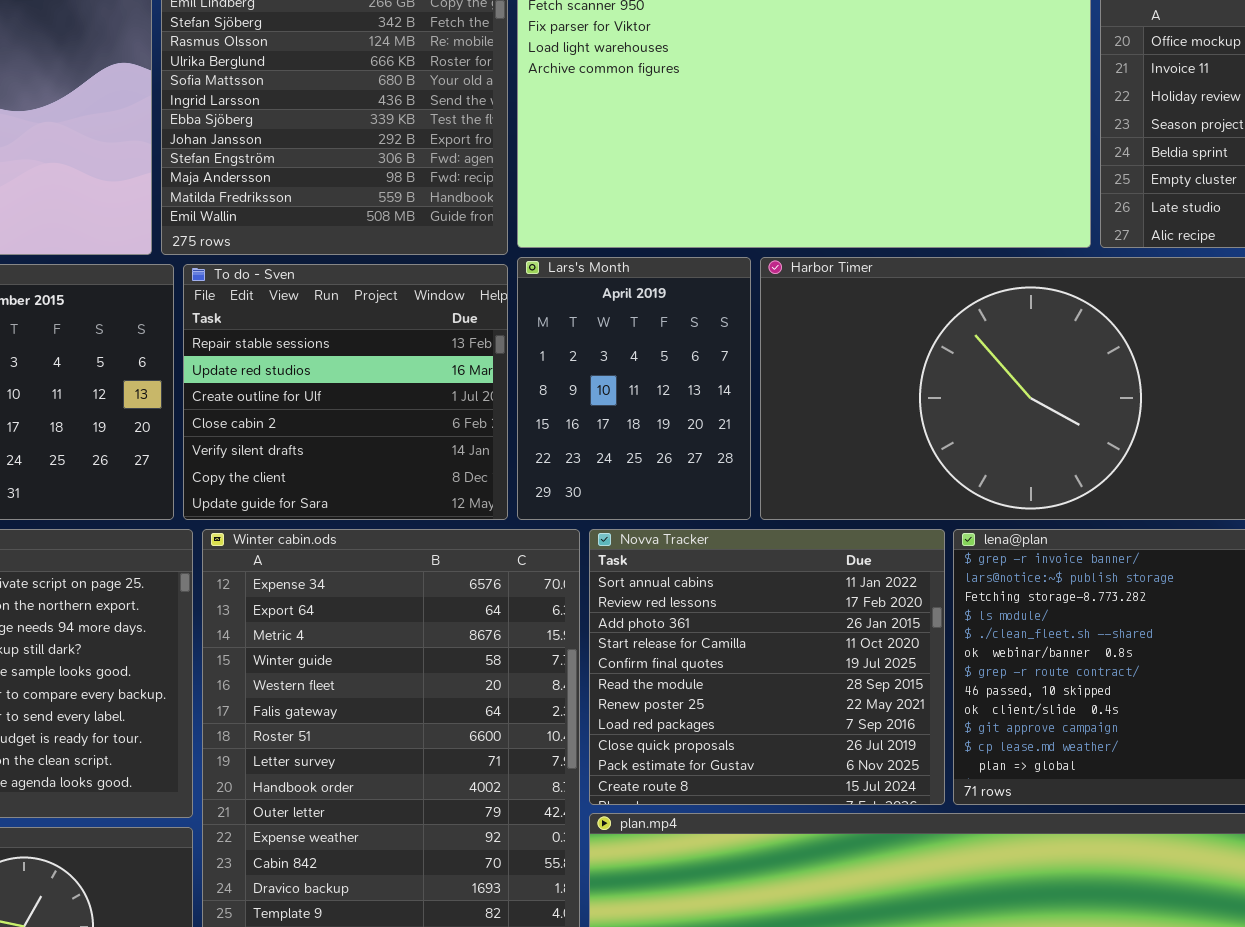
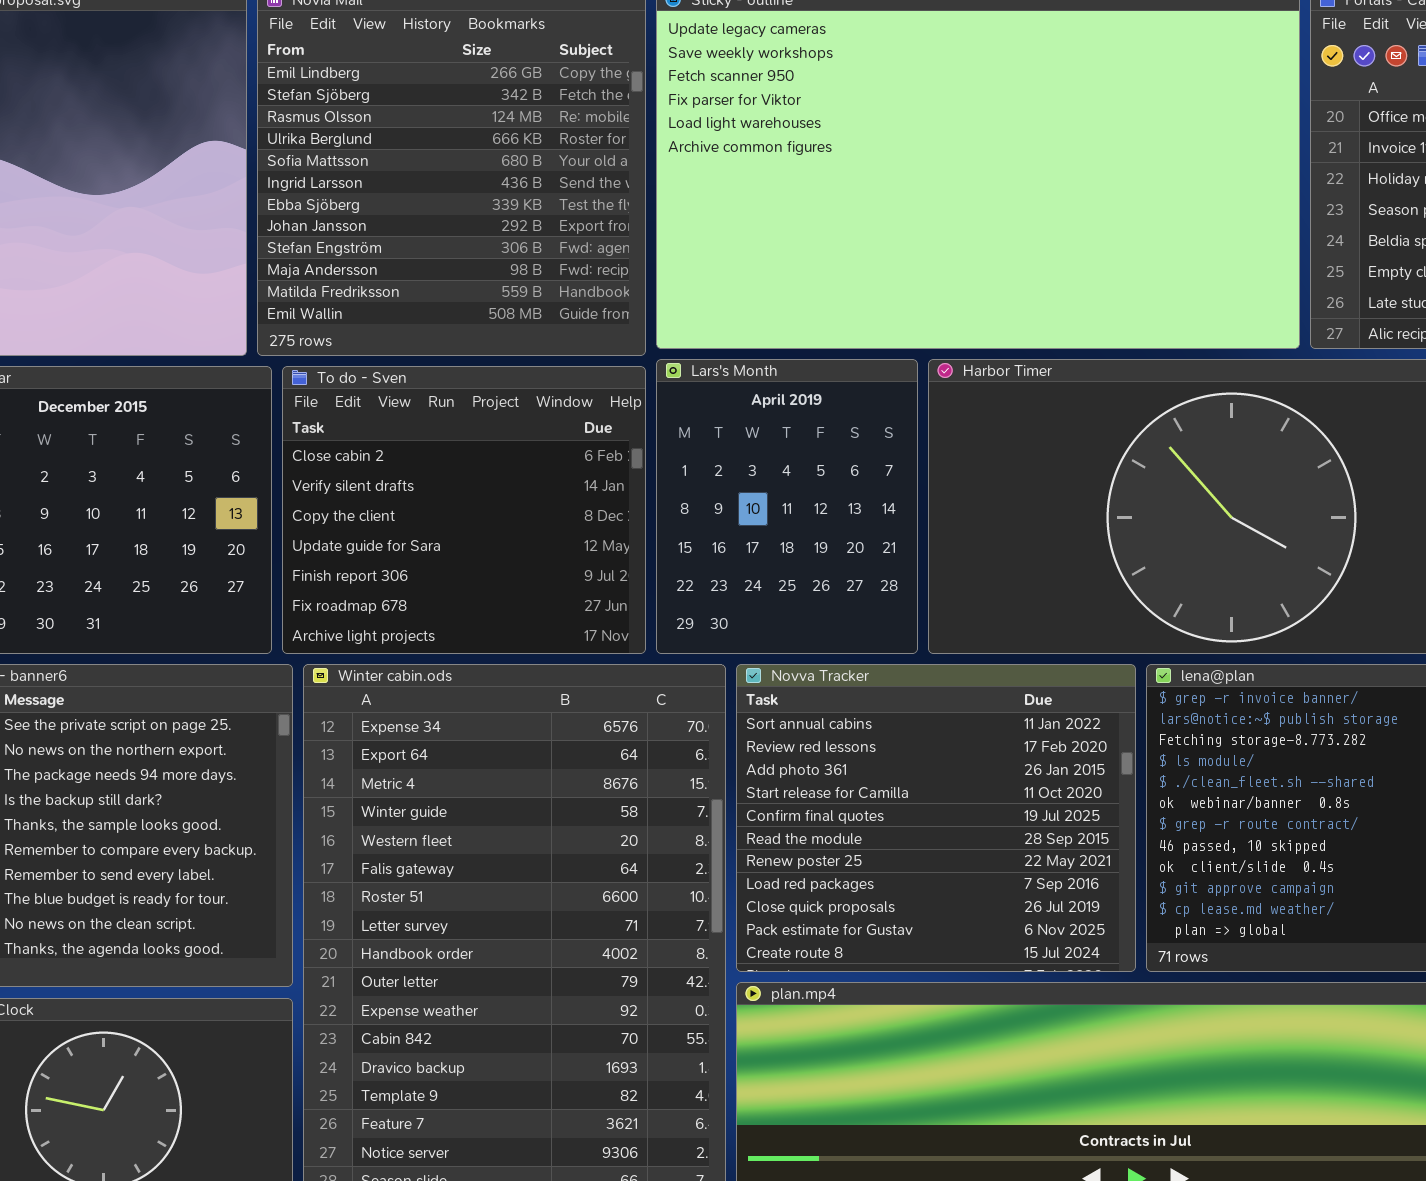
To do - Sven: [183,264,508,520] -> [282,366,646,654], scrolled down 3 rows

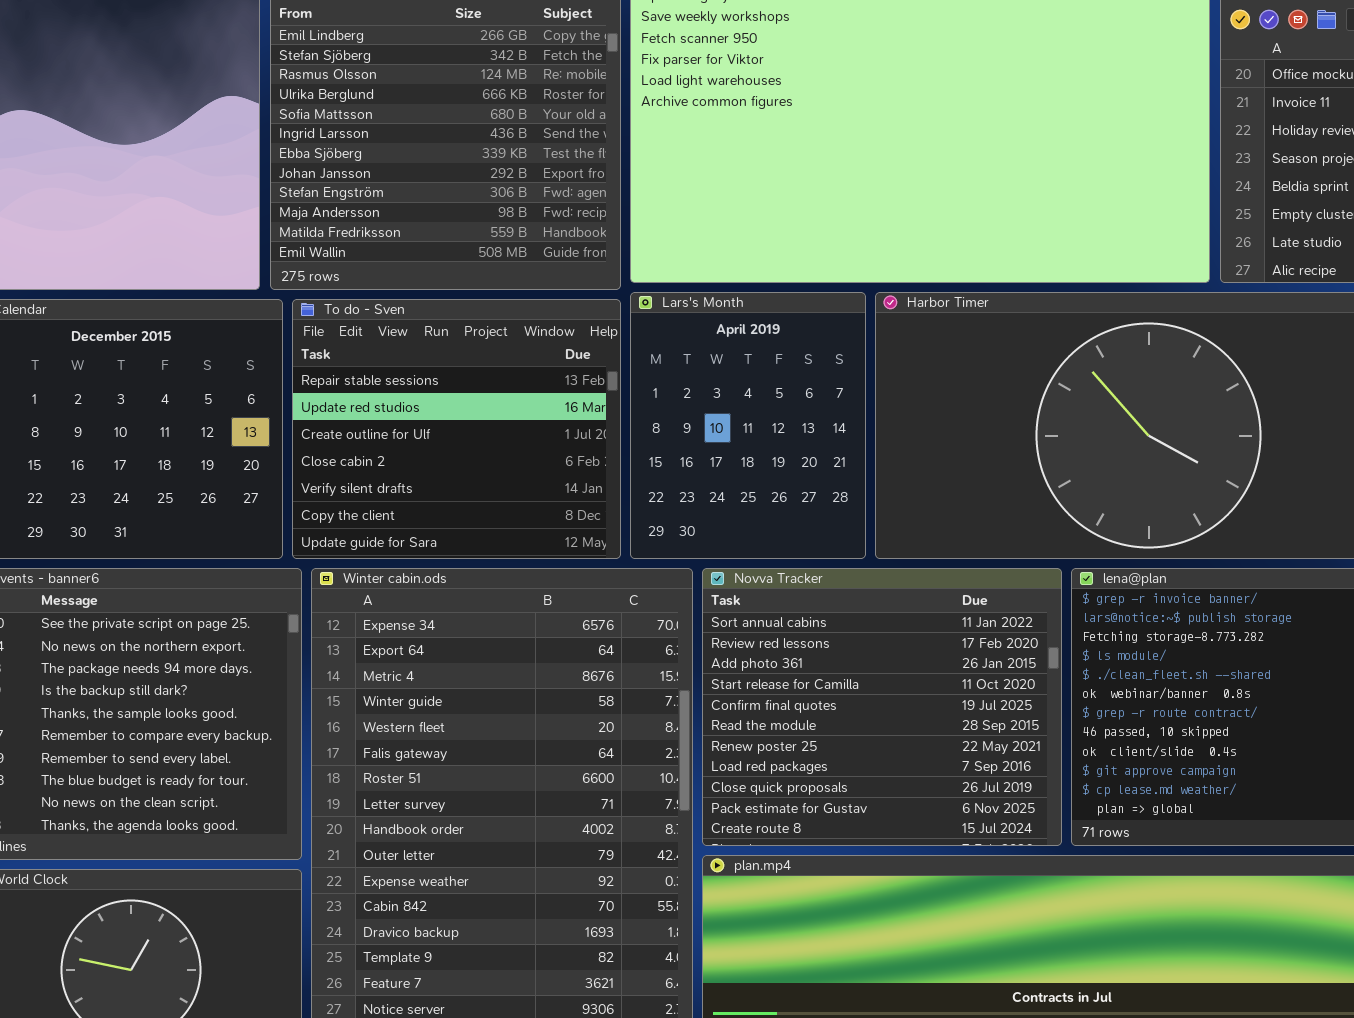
To do - Sven: [282,366,646,654] -> [292,299,621,559], scrolled up 3 rows

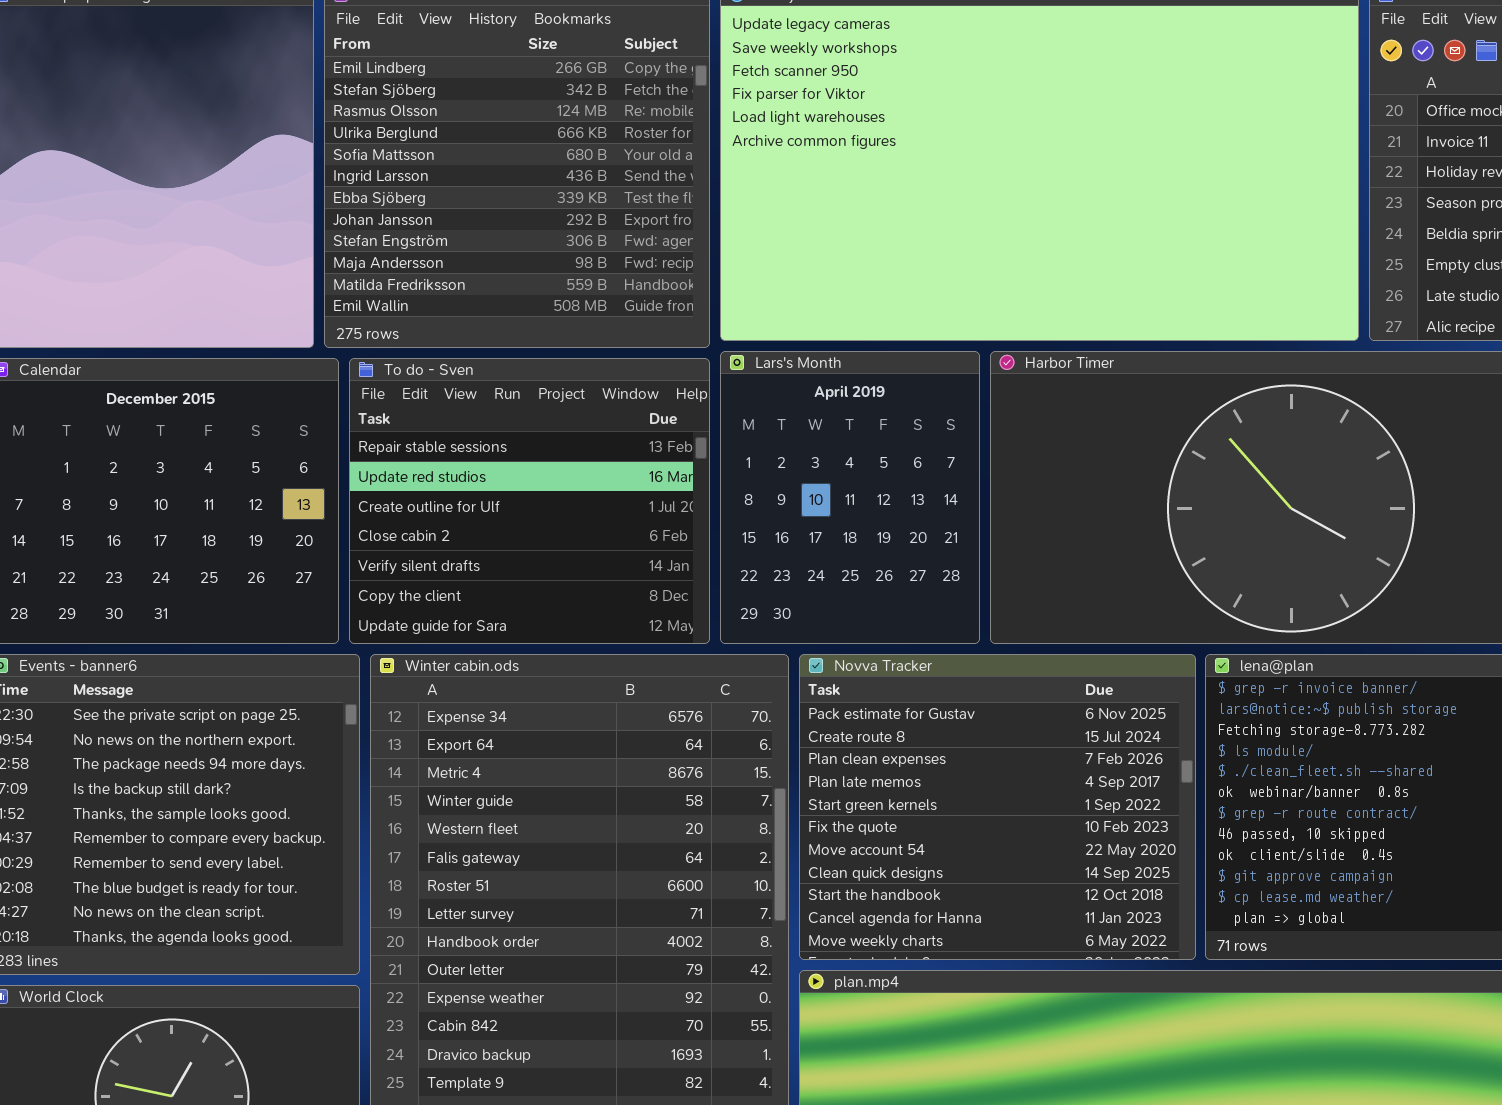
Novva Tracker: [702,568,1062,846] -> [799,654,1196,960], scrolled down 9 rows

